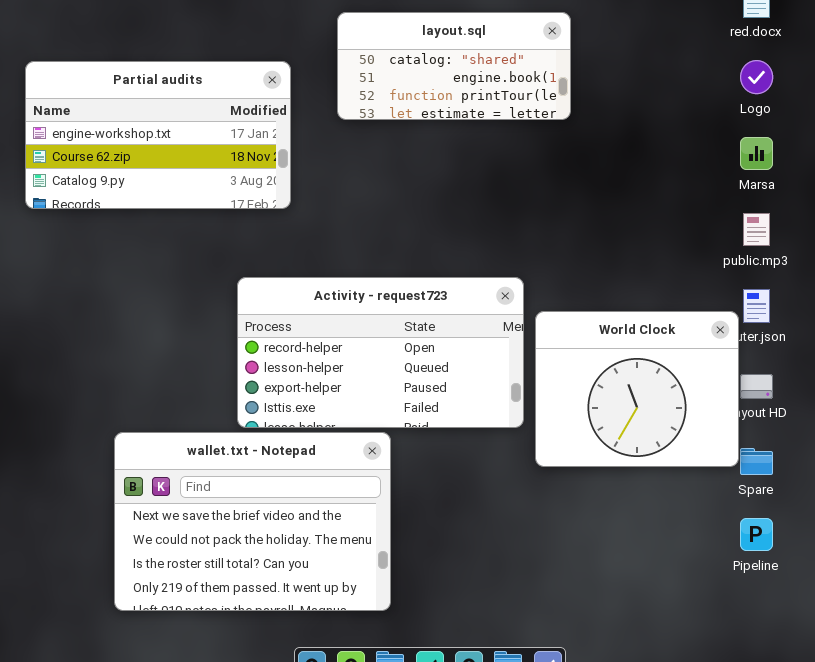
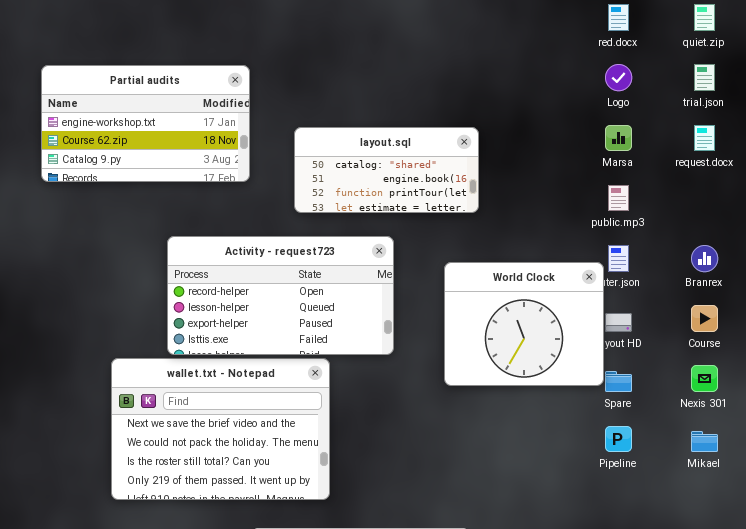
layout.sql: [337,12,571,120] -> [294,127,479,213], moved
Activity - request723: [237,277,524,428] -> [167,236,394,355], moved

